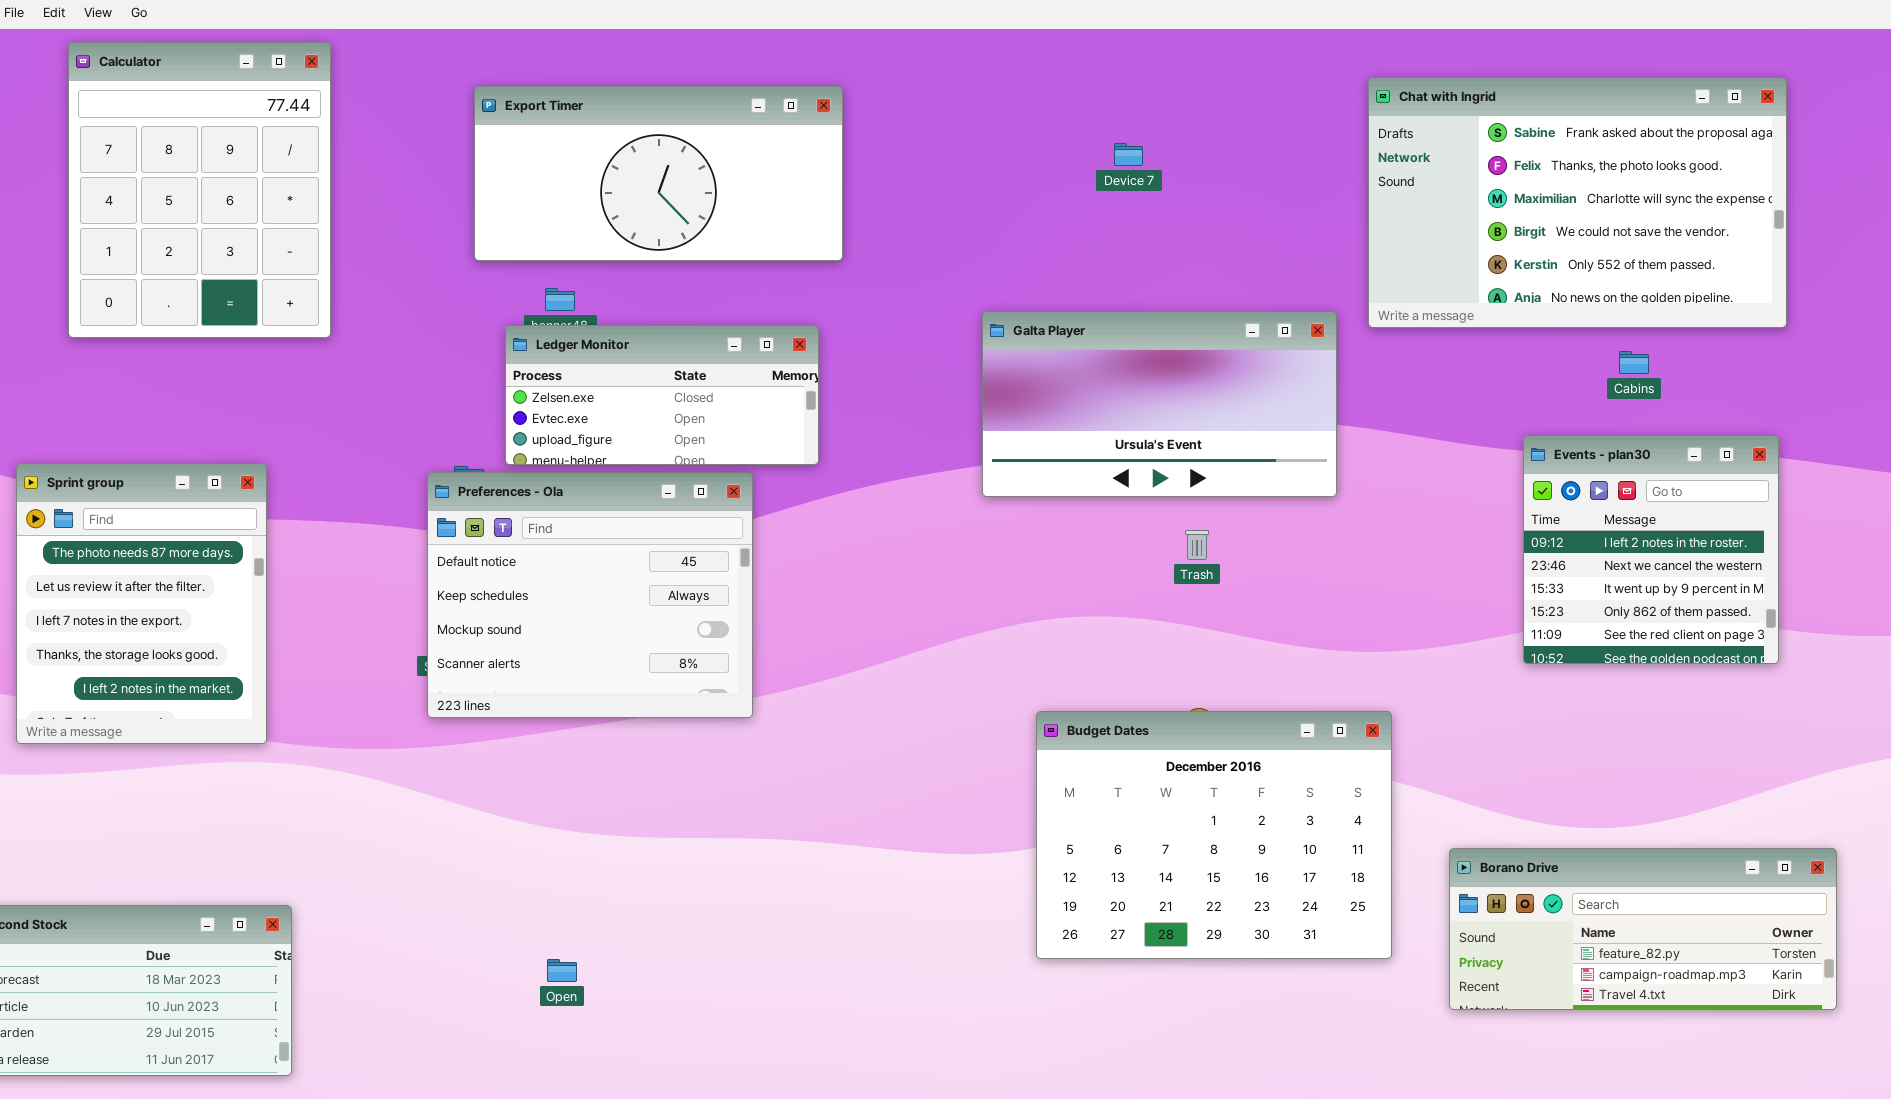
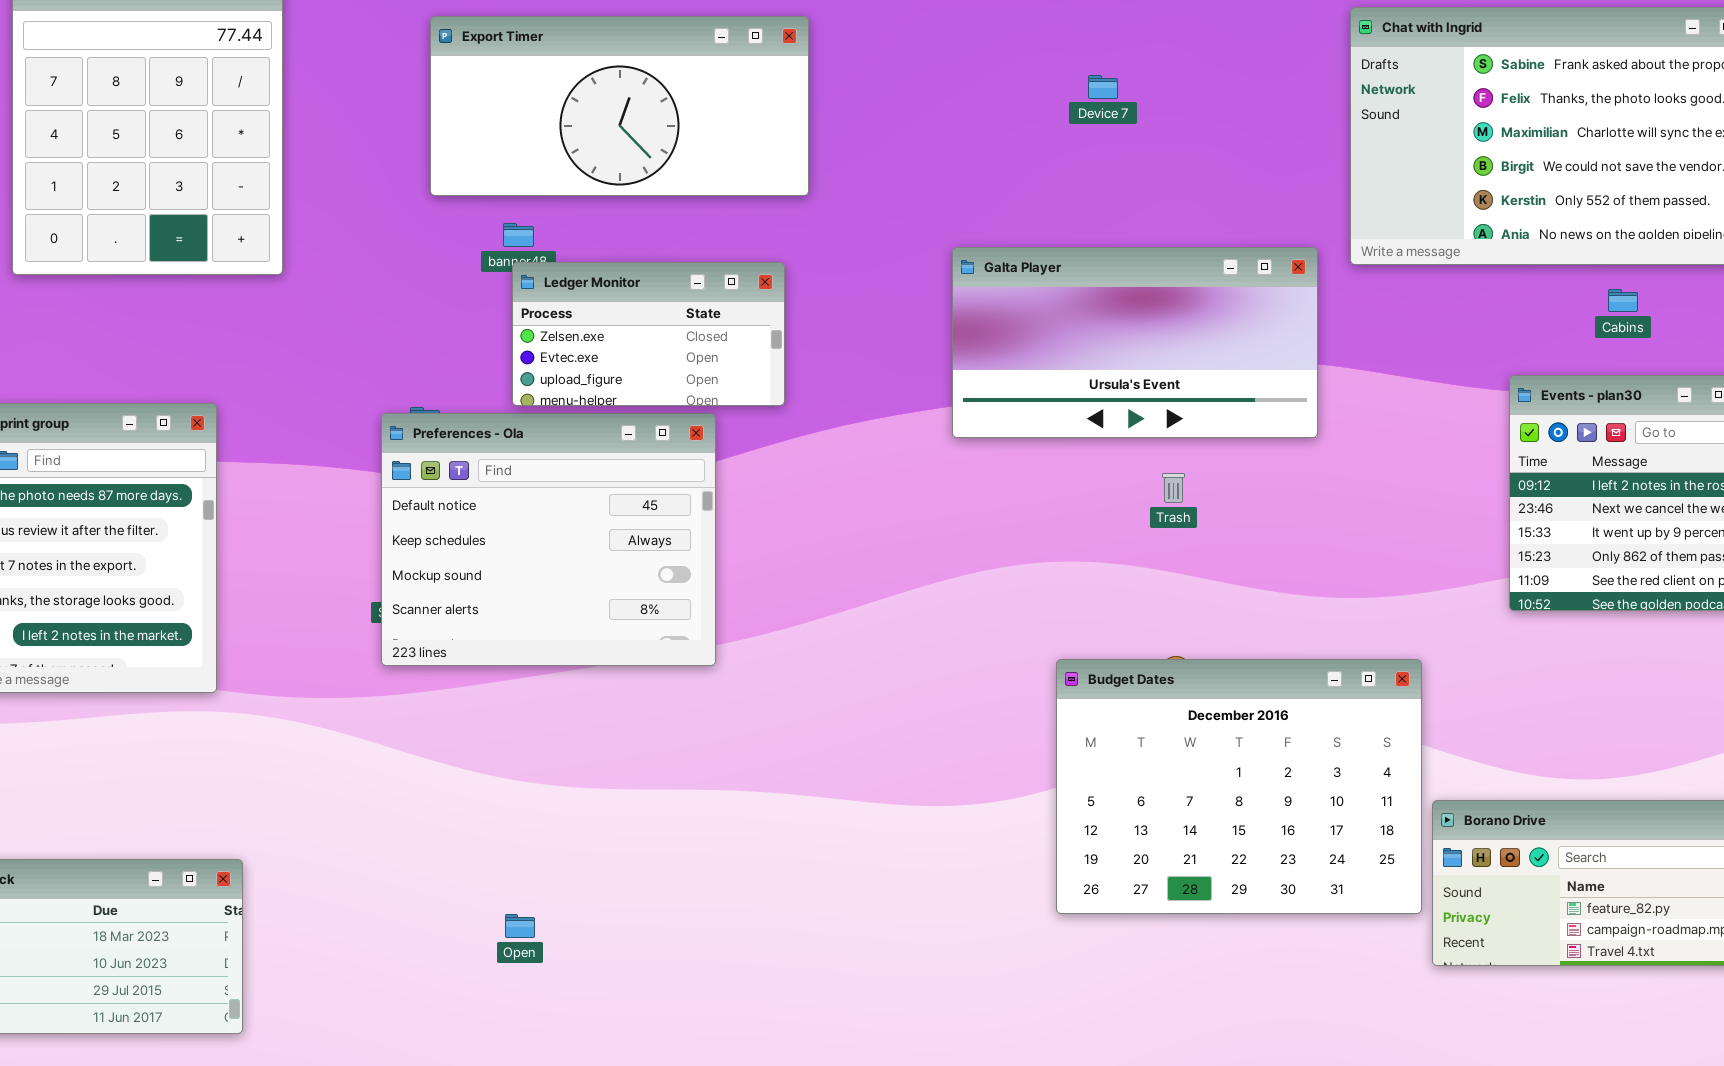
Ledger Monitor: [505,325,819,465] -> [512,262,785,406], resized
Budget Dates: [1036,711,1392,959] -> [1056,659,1422,914], moved

